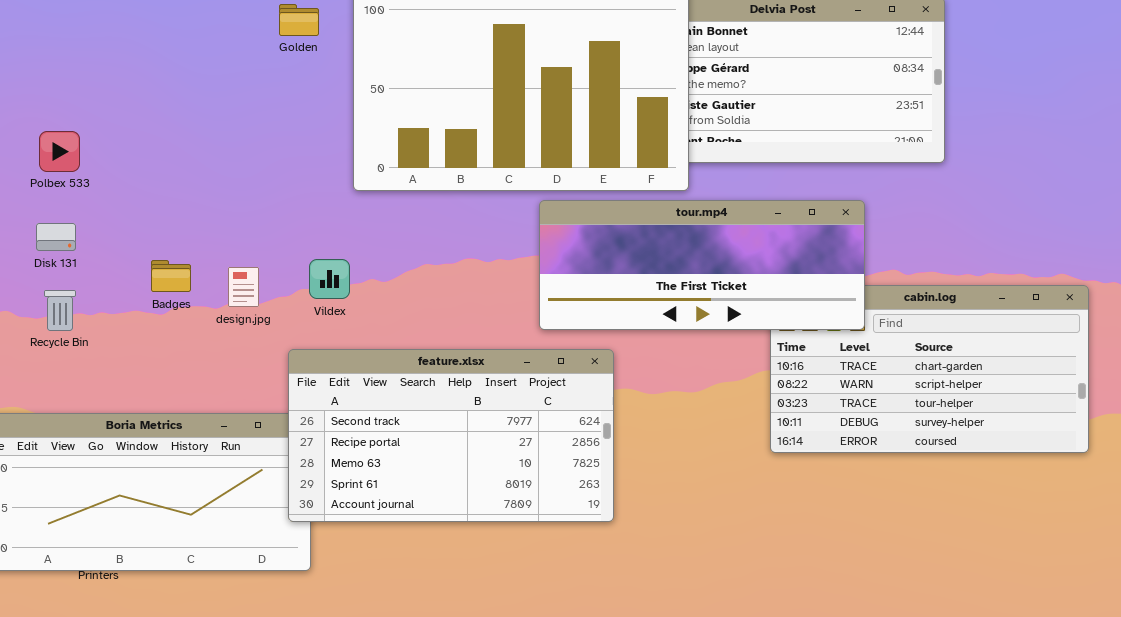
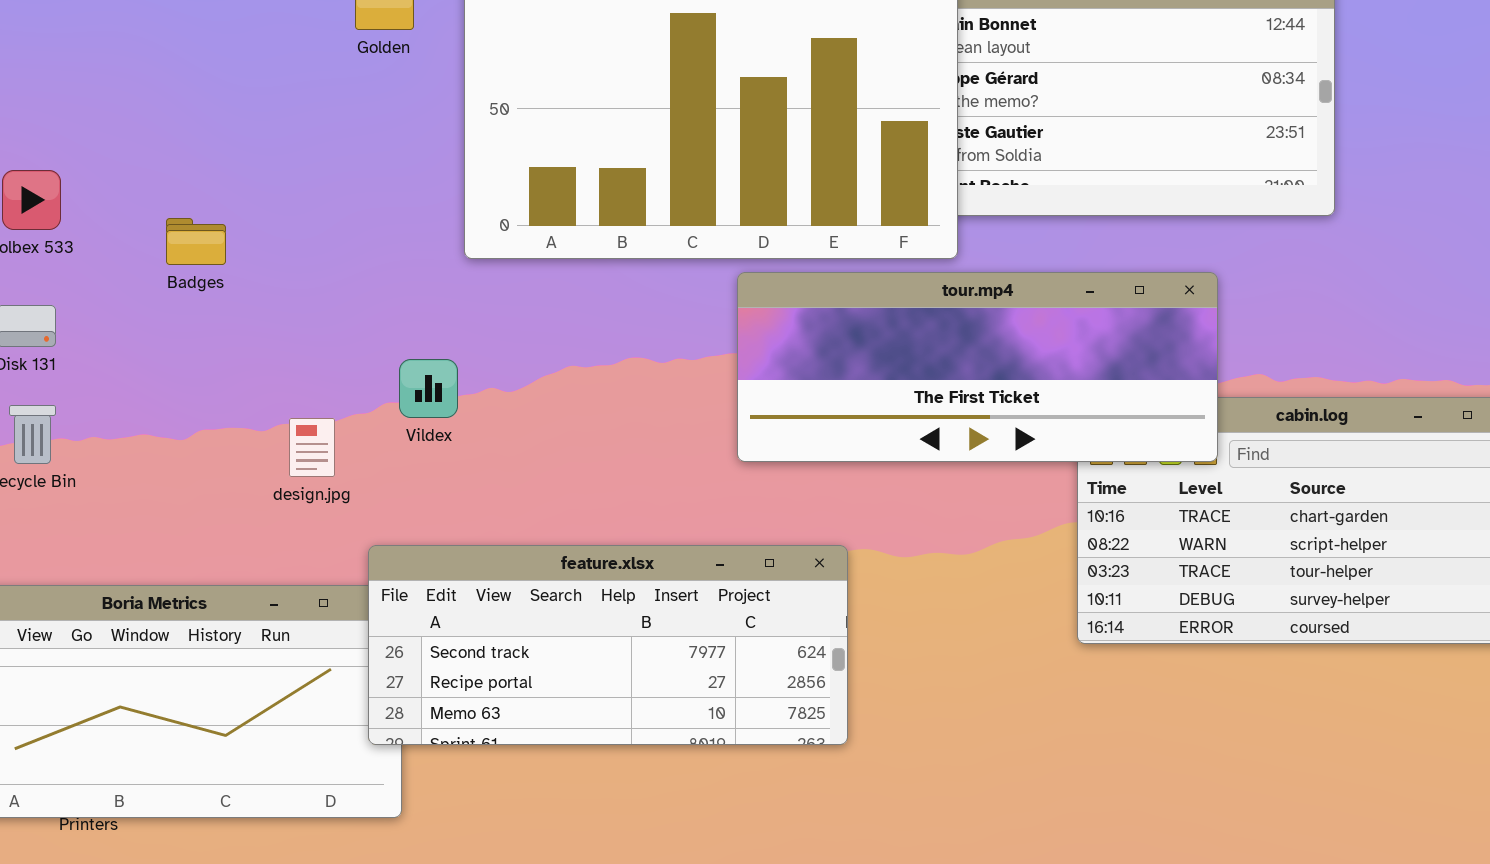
Badges: [151,260,191,292] -> [166,218,226,265], moved
design.jpg: [228,267,259,307] -> [289,418,335,477], moved
feature.xlsx: [288,349,614,522] -> [368,545,848,745], resized

